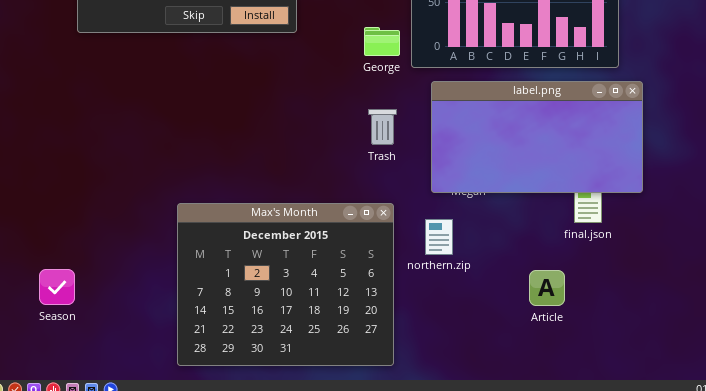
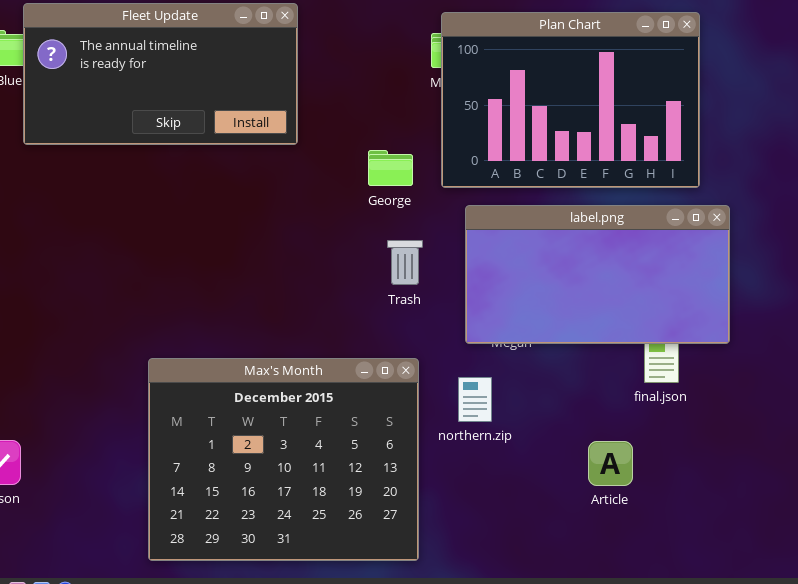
George: [364,27,400,56] -> [368,150,413,186], moved

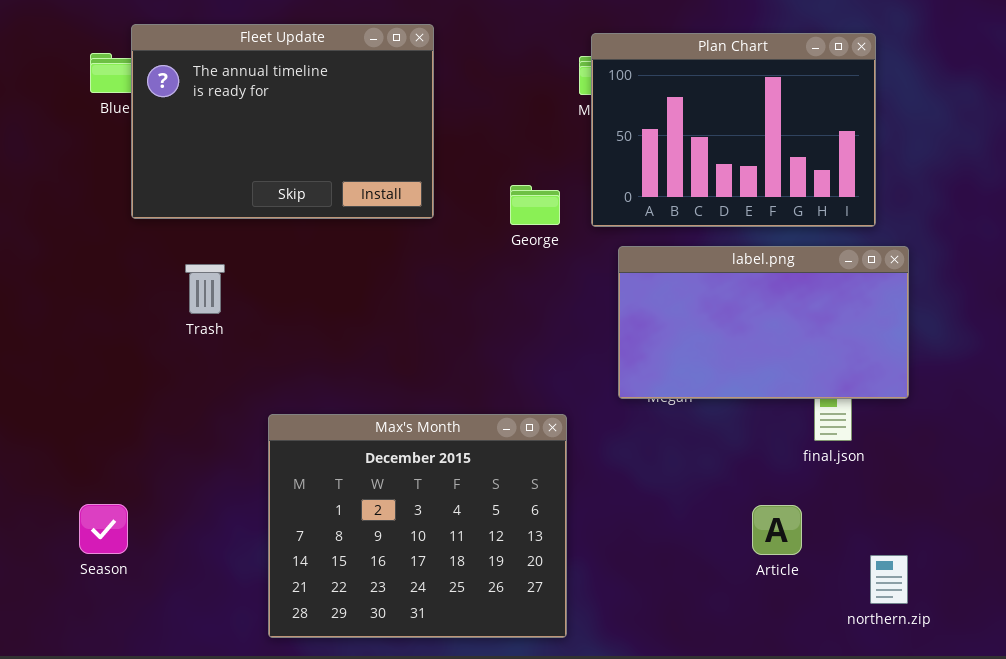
Fleet Update: [23,3,298,145] -> [131,24,434,219], resized
Trash: [387,240,423,285] -> [185,264,225,314], moved
northern.zip: [458,377,492,422] -> [870,555,908,604], moved

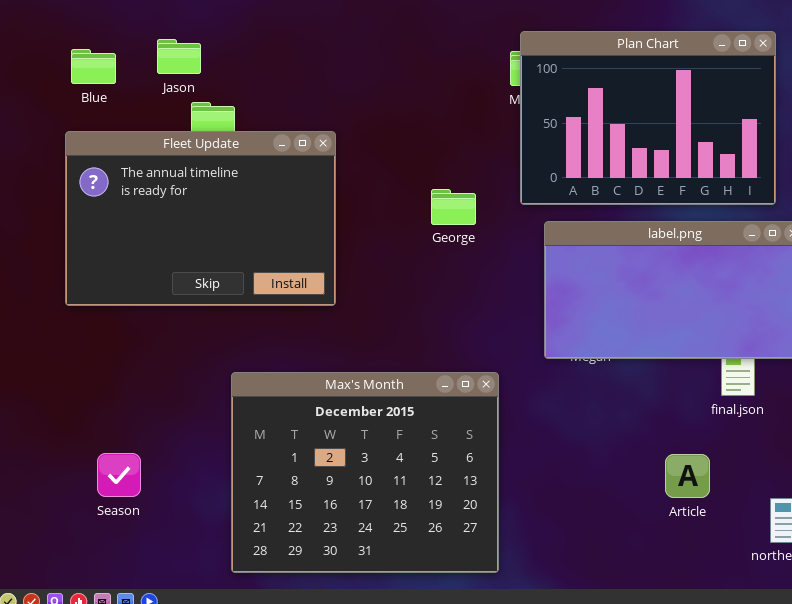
Fleet Update: [131,24,434,219] -> [65,131,336,306], moved
George: [510,185,560,225] -> [431,189,476,225], moved
Season: [79,504,128,554] -> [97,453,141,497], moved

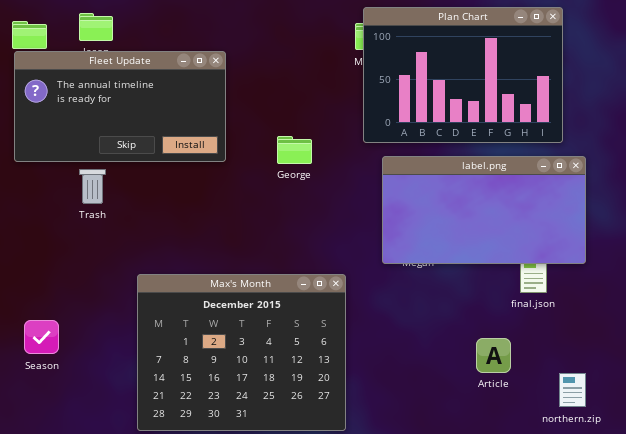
Fleet Update: [65,131,336,306] -> [14,51,226,162], moved, resized
George: [431,189,476,225] -> [277,136,312,164], moved
Season: [97,453,141,497] -> [24,320,59,354], moved

